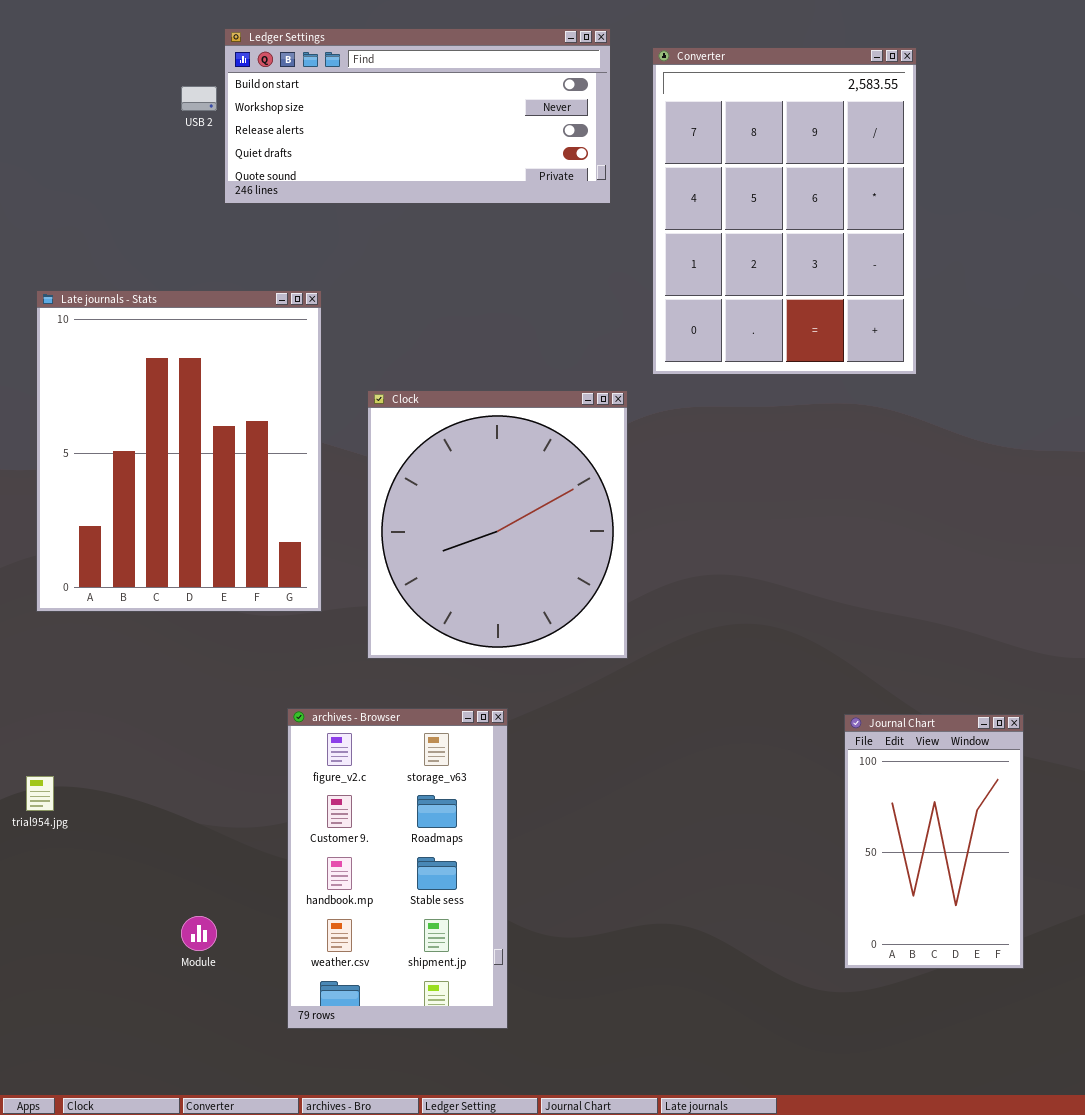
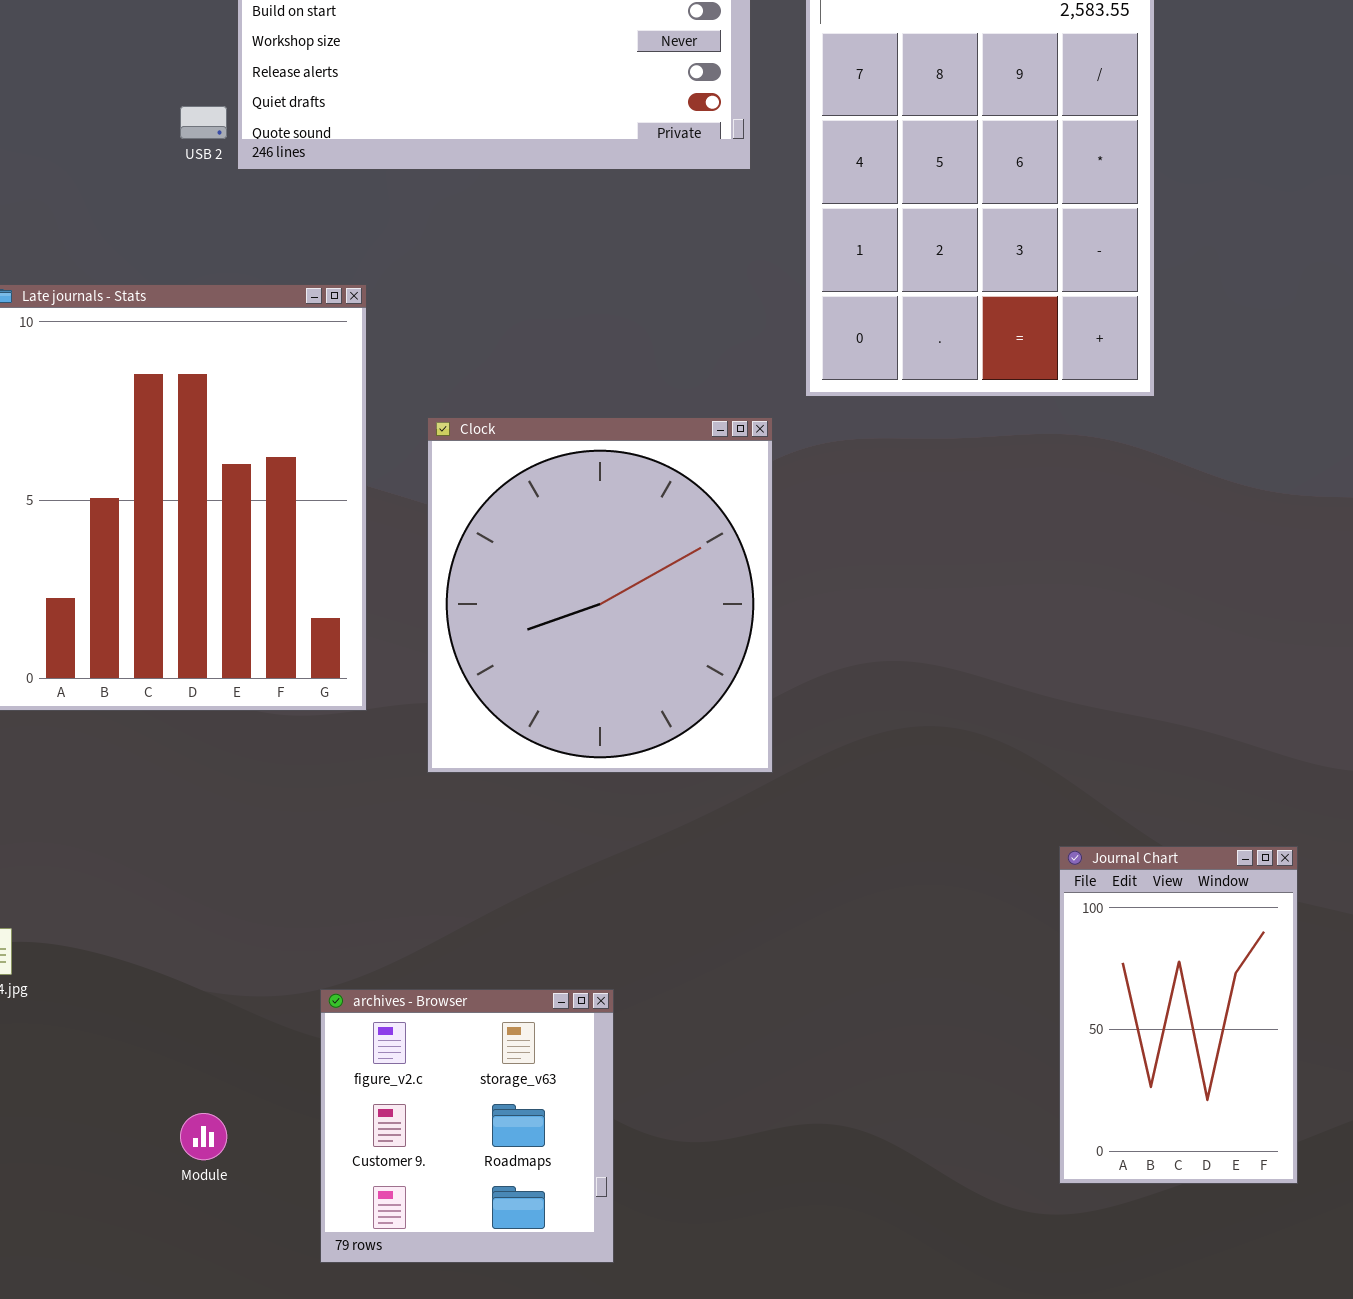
USB 2: [181,86,217,111] -> [180,106,227,139], moved
archives - Browser: [287,708,508,1029] -> [320,989,614,1263], resized

